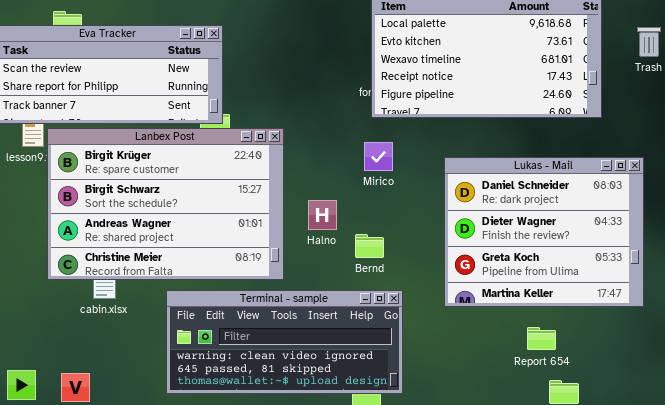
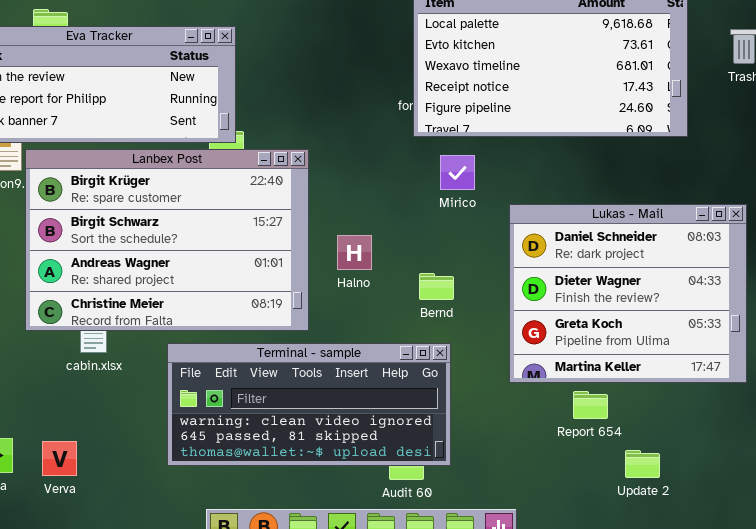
Mirico: [364,142,393,171] -> [440,155,475,190], moved
Lukas - Mail: [444,157,644,307] -> [509,204,747,383], moved
Bernd: [355,234,384,258] -> [419,273,454,300], moved
Report 654: [527,327,556,350] -> [573,391,608,419], moved

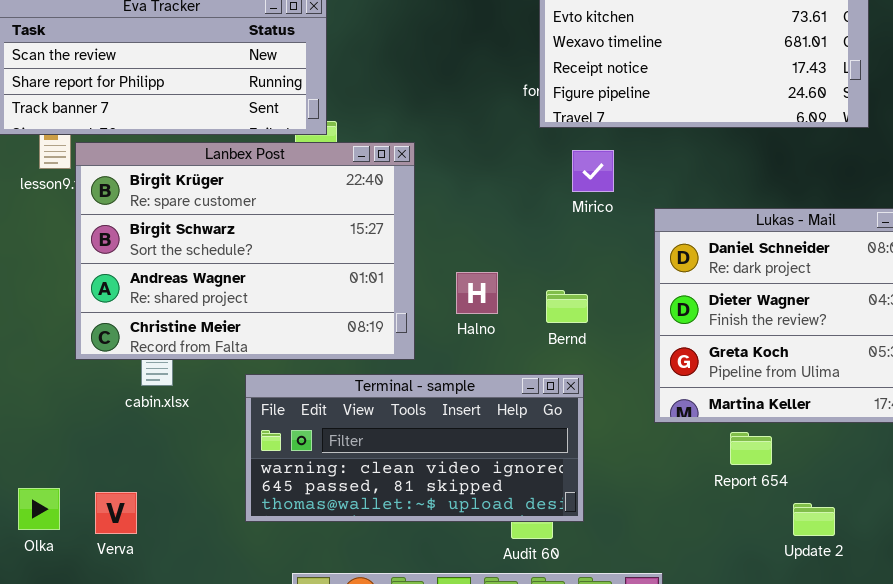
Halno: [337,235,372,270] -> [456,272,498,314], moved

